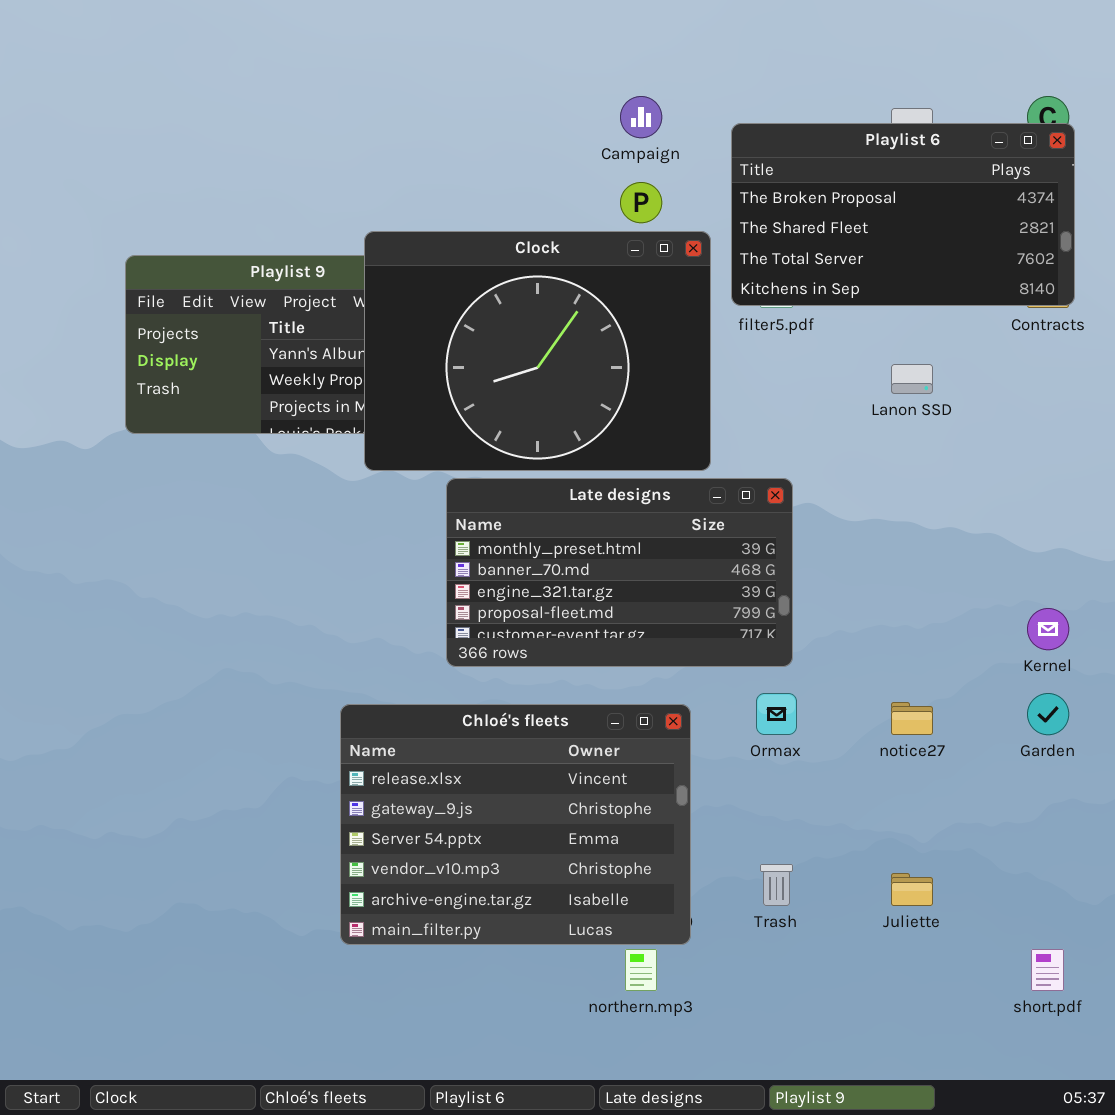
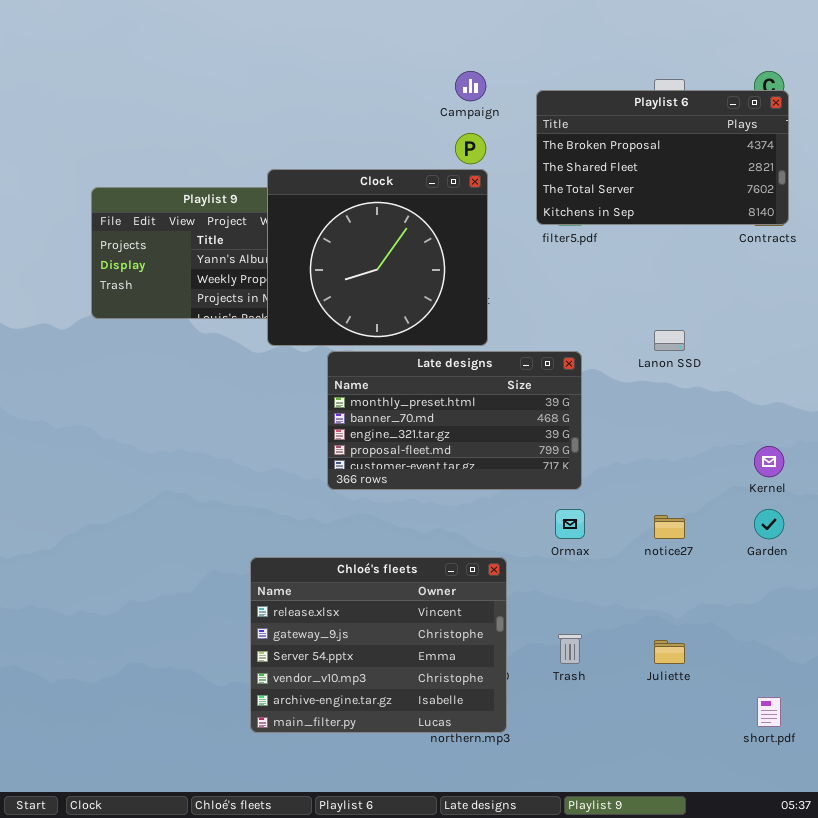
Clock: [364,231,711,471] -> [267,169,488,346], resized
Lanon SSD: [891,364,933,394] -> [654,330,685,351], moved
Chloé's fleets: [340,704,691,945] -> [250,557,507,733], moved

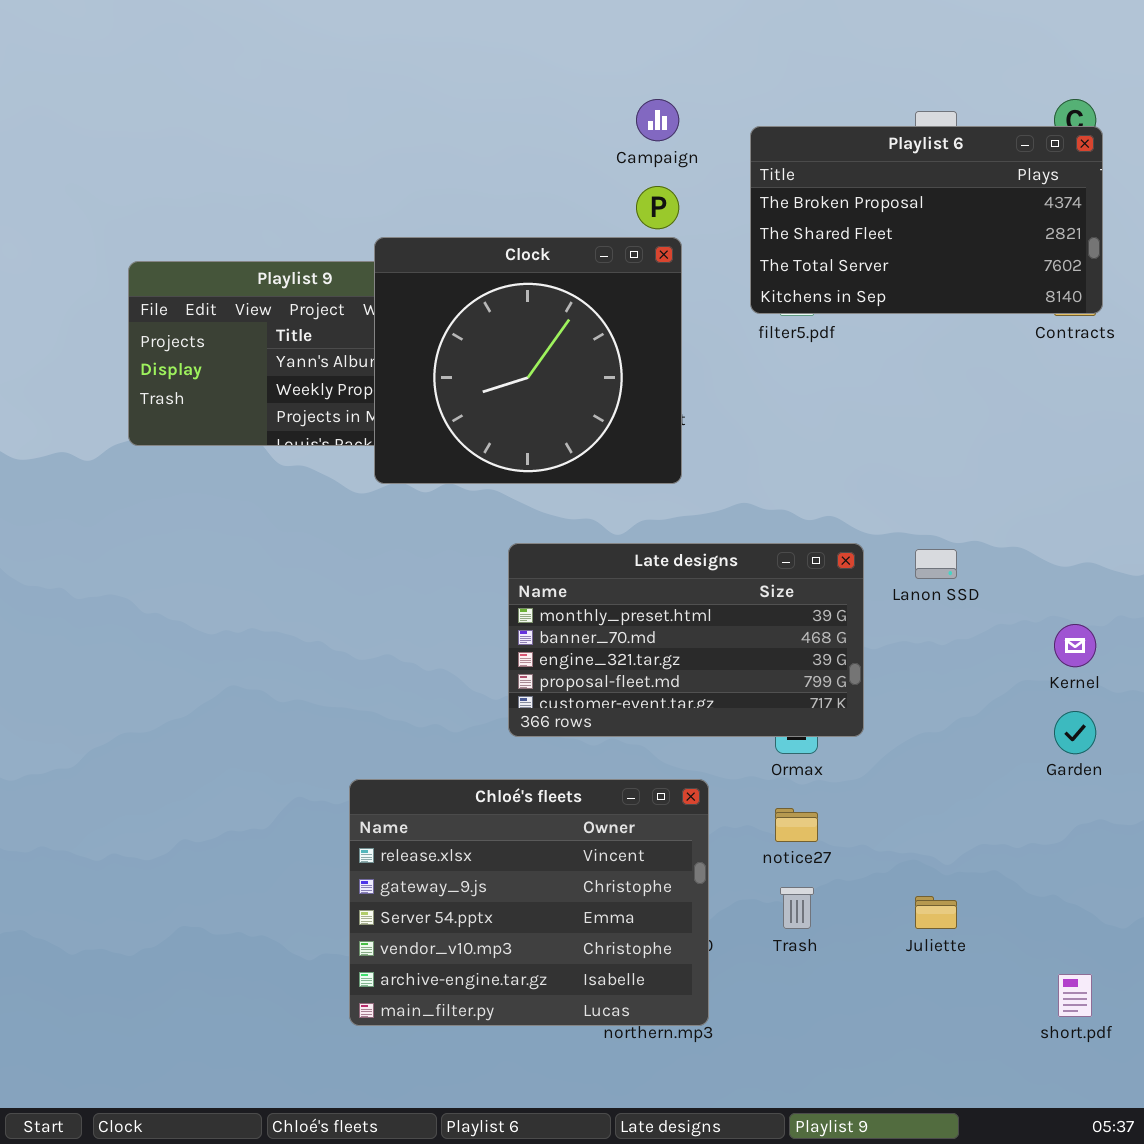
Lanon SSD: [654,330,685,351] -> [915,549,957,579], moved
Late designs: [327,351,582,490] -> [508,543,864,737], moved
notice27: [654,515,685,539] -> [775,808,818,842], moved

